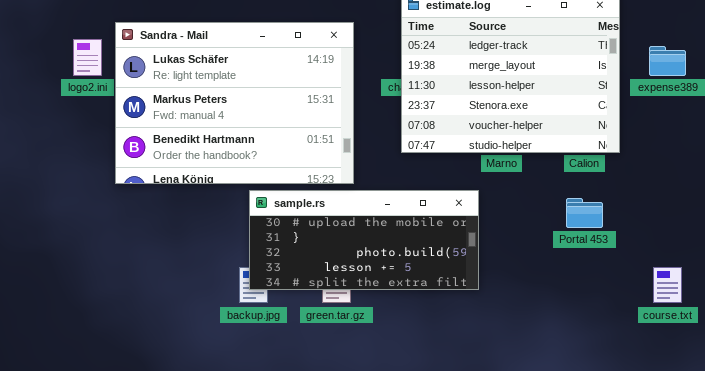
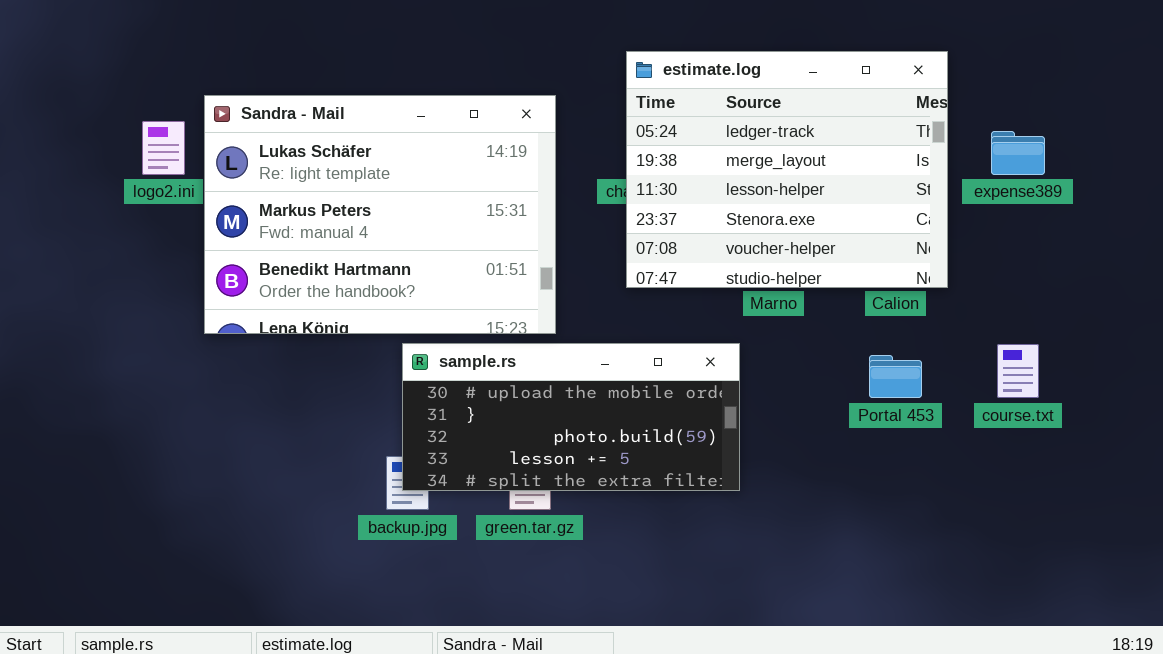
course.txt: [653,267,682,303] -> [997,344,1039,398], moved

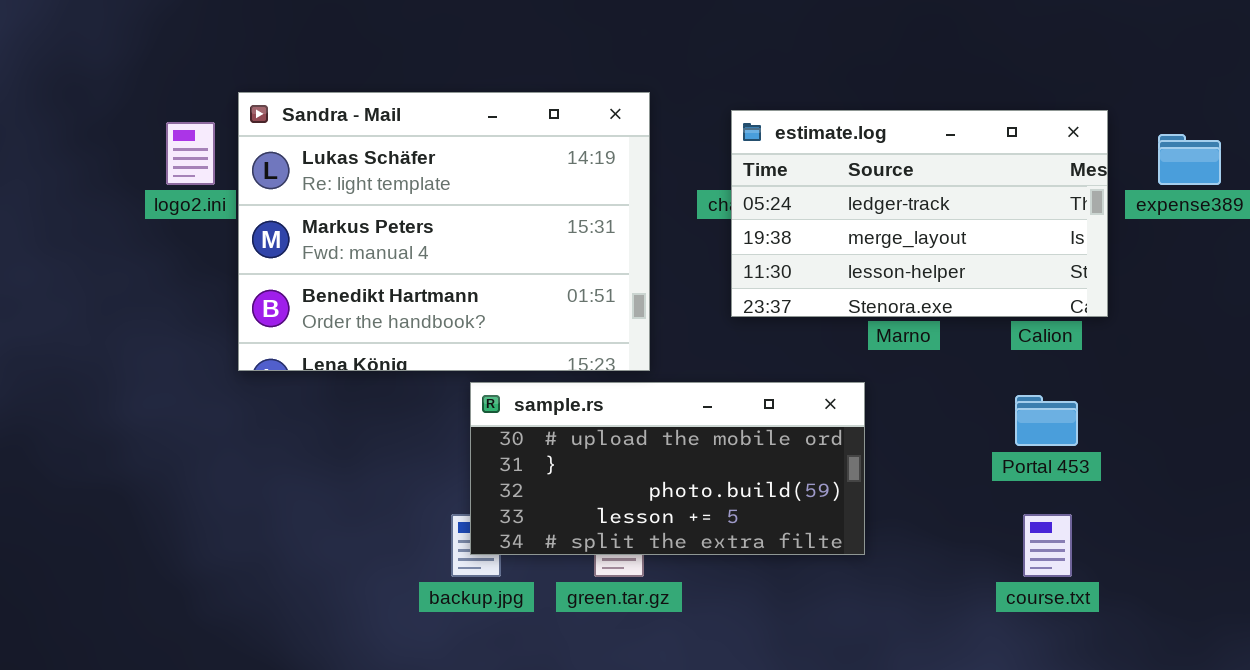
estimate.log: [626,51,948,288] -> [731,110,1108,317], resized
course.txt: [997,344,1039,398] -> [1023,514,1072,577], moved

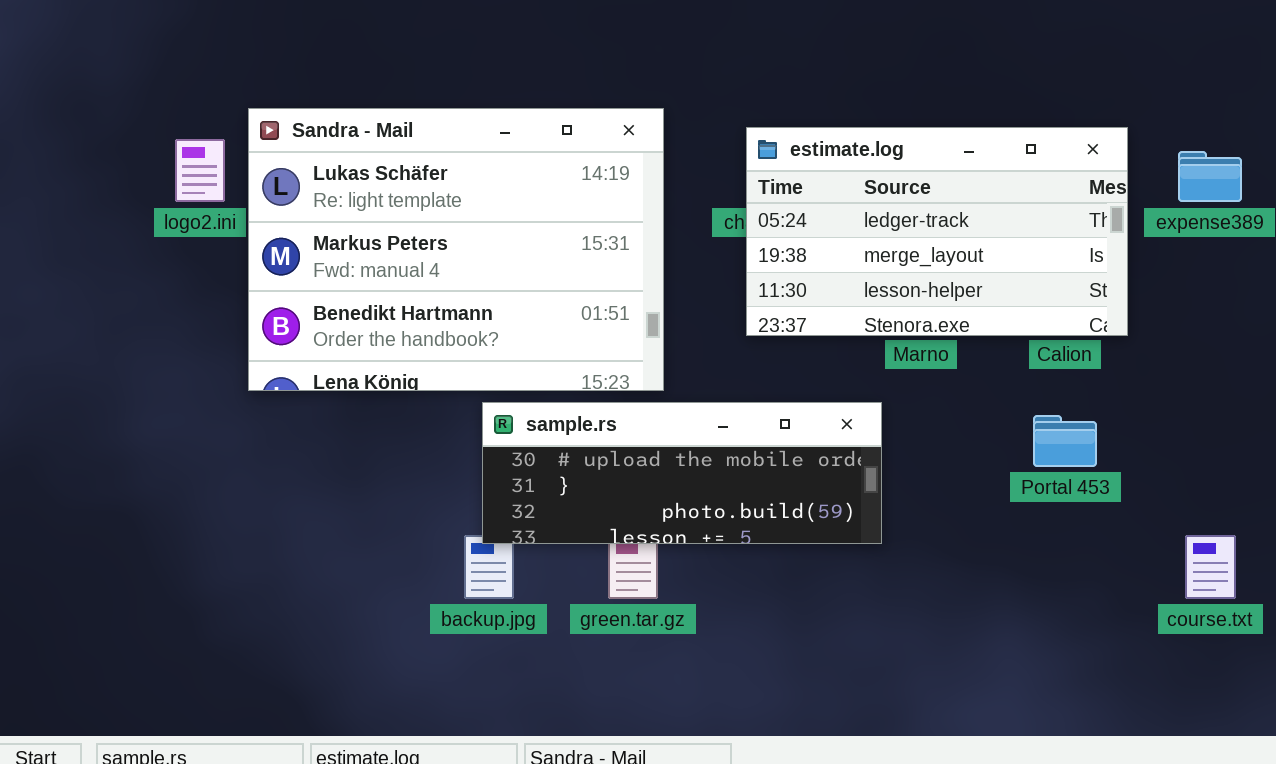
sample.rs: [470,382,865,555] -> [482,402,882,544], resized
course.txt: [1023,514,1072,577] -> [1185,535,1236,599], moved

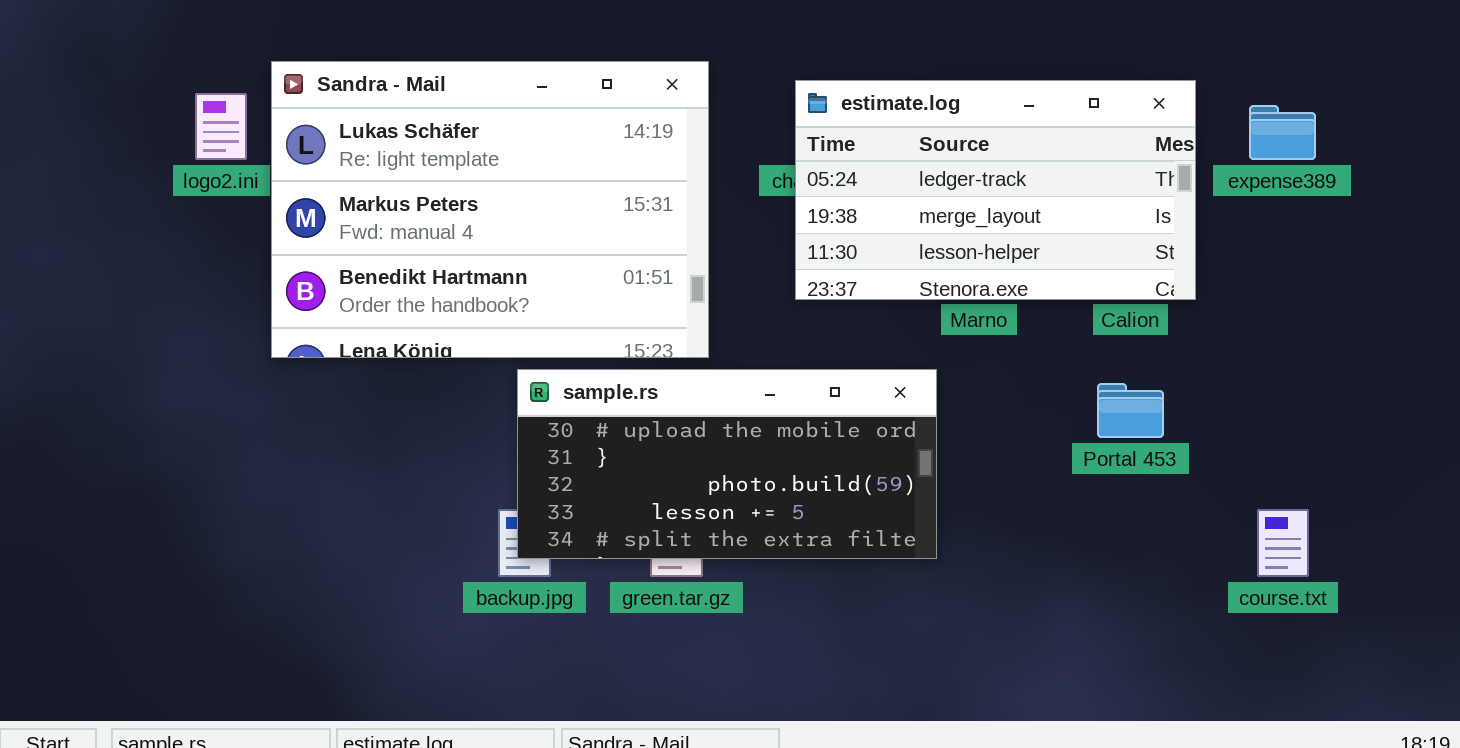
sample.rs: [482,402,882,544] -> [517,369,937,559], resized

